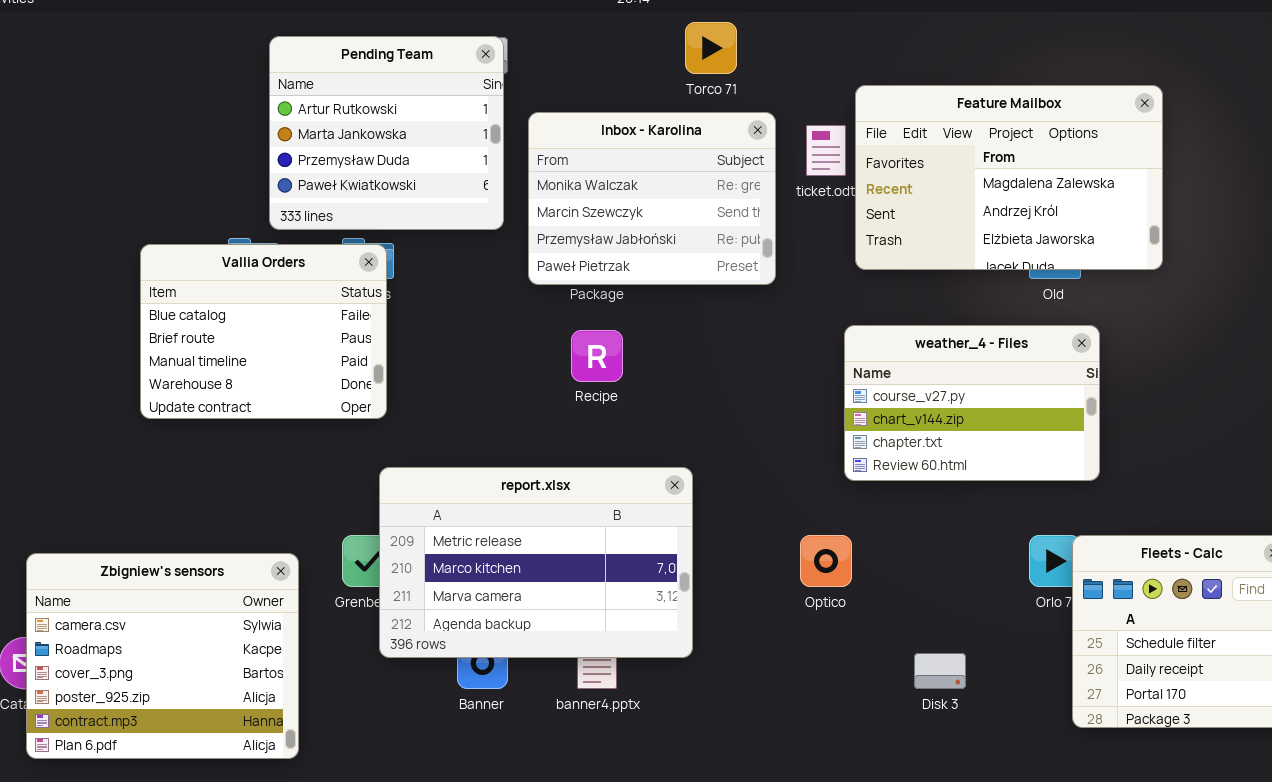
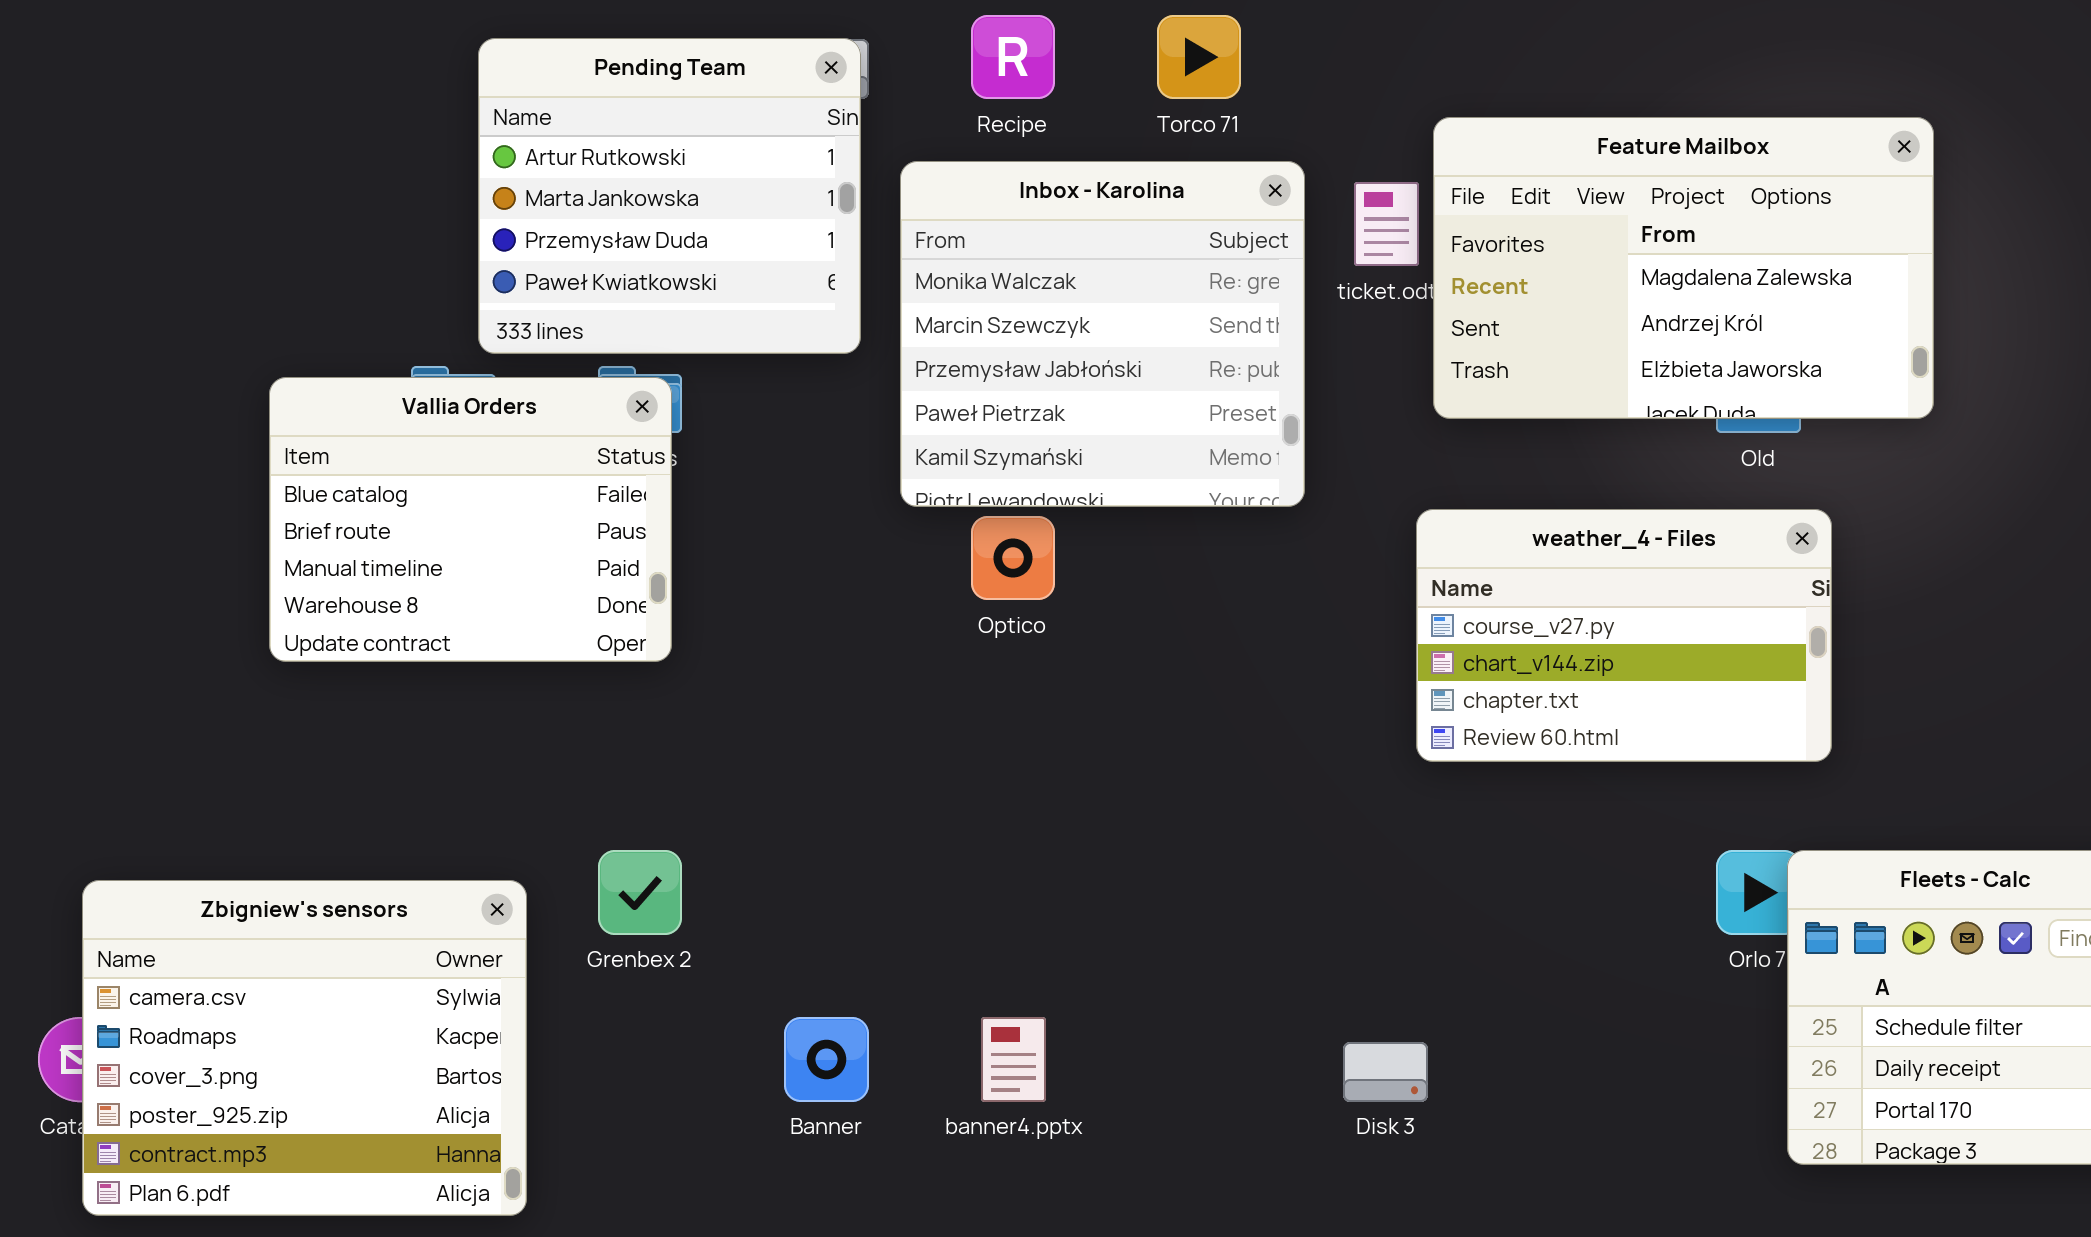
Inbox - Karolina: [528,112,776,285] -> [900,161,1305,507], resized
Recipe: [571,330,623,382] -> [971,15,1055,99], moved
report.xlsx: [379,467,693,658] -> none, closed
Optico: [800,535,852,587] -> [971,516,1055,600], moved
Disk 3: [914,653,966,689] -> [1343,1042,1428,1102], moved

